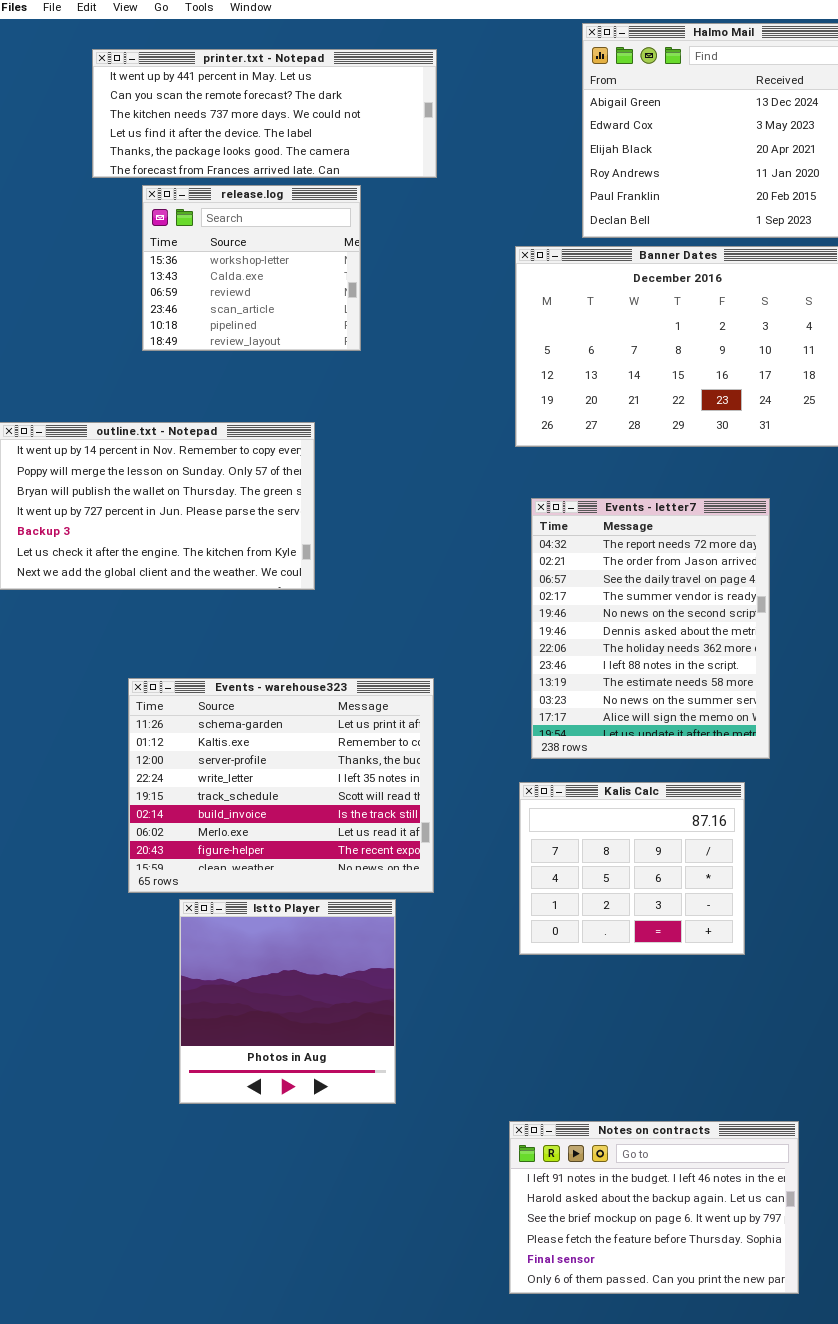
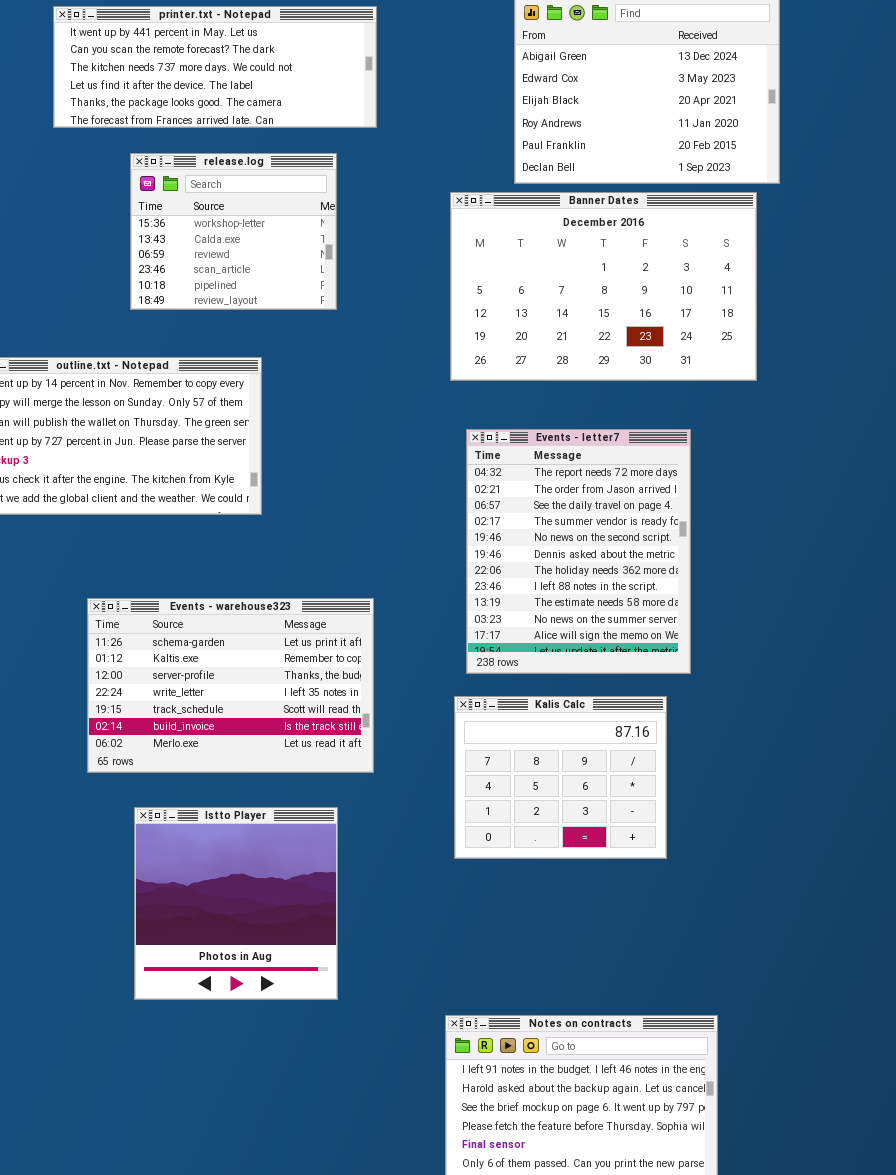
release.log: [142,185,361,351] -> [130,153,337,310], moved
Events - warehouse323: [128,678,434,893] -> [87,598,374,773], resized

